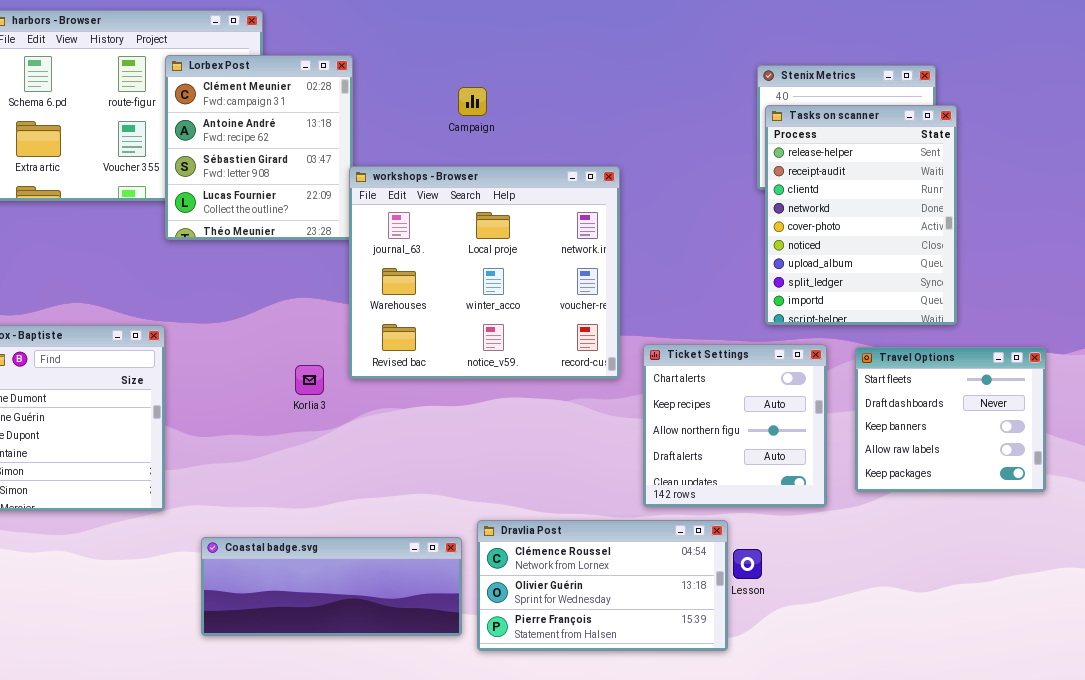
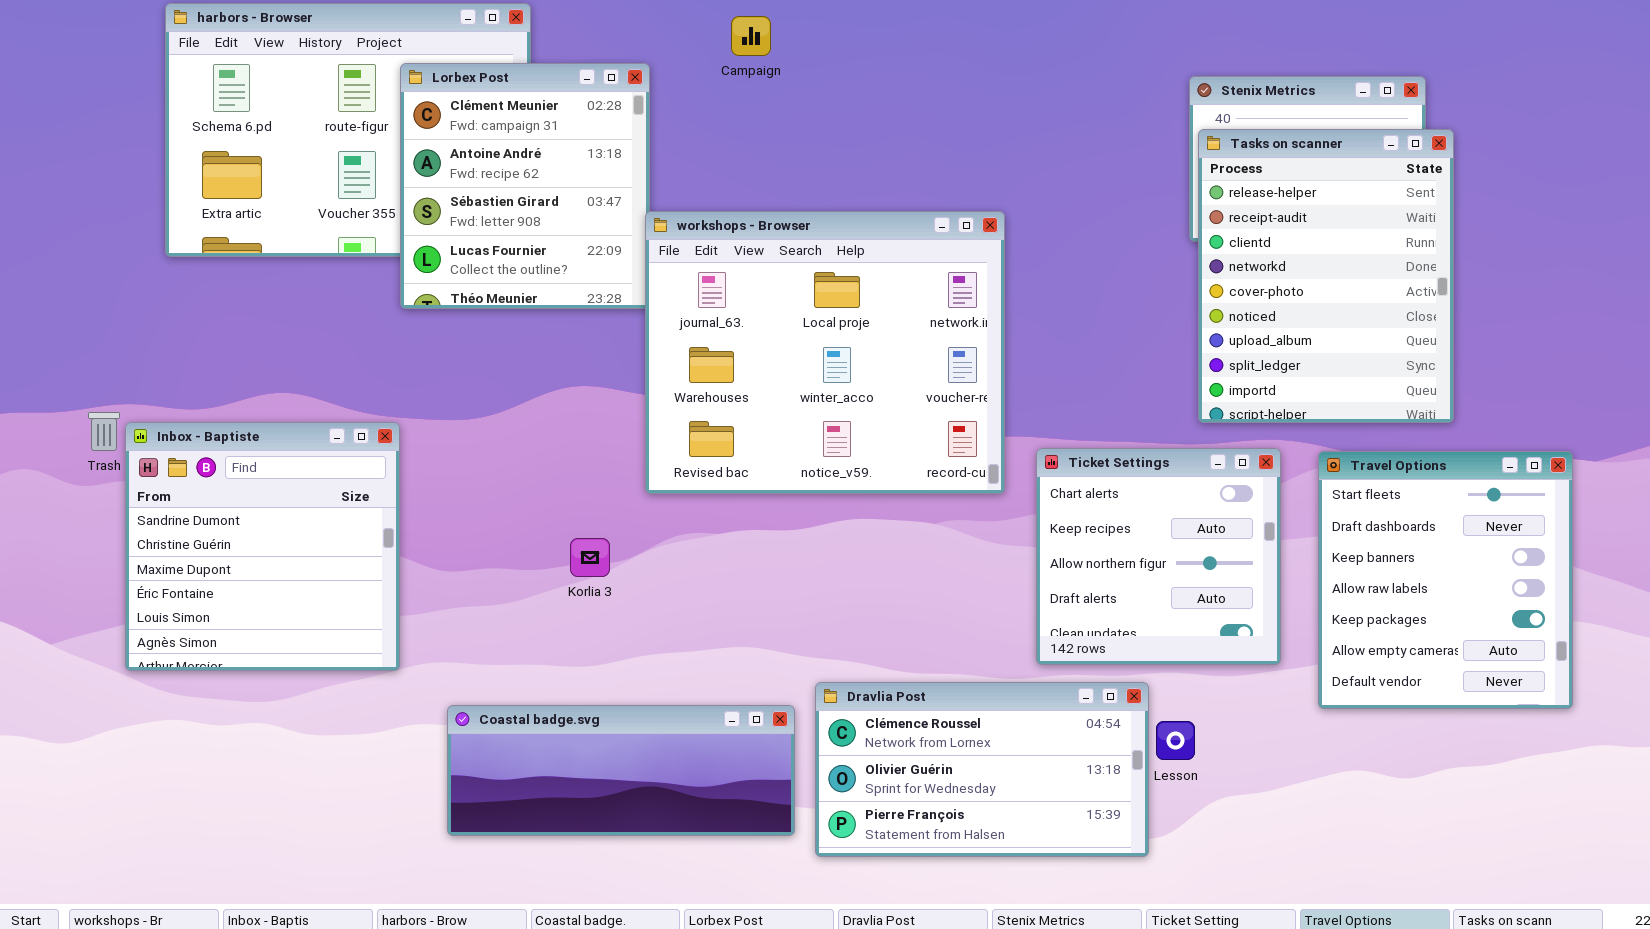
Campaign: [458,87,487,116] -> [731,16,771,56], moved
Travel Options: [855,347,1046,492] -> [1318,451,1573,709], resized
Korlia 3: [295,365,324,395] -> [570,538,610,577], moved

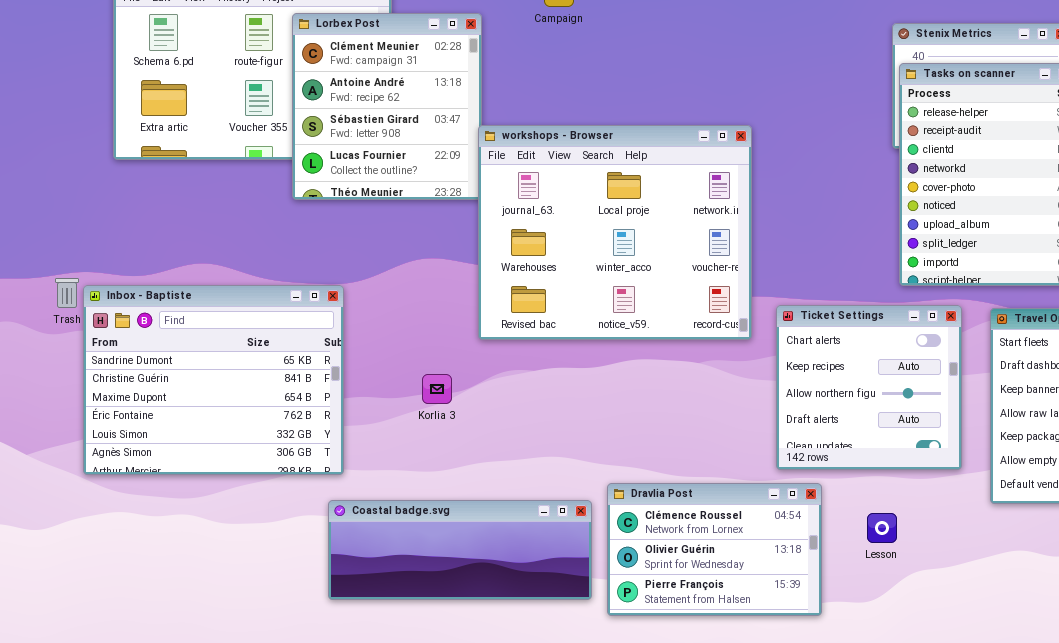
Inbox - Baptiste: [125,422,400,671] -> [83,285,344,475], resized
Dravlia Post: [815,682,1149,857] -> [607,483,822,616], resized

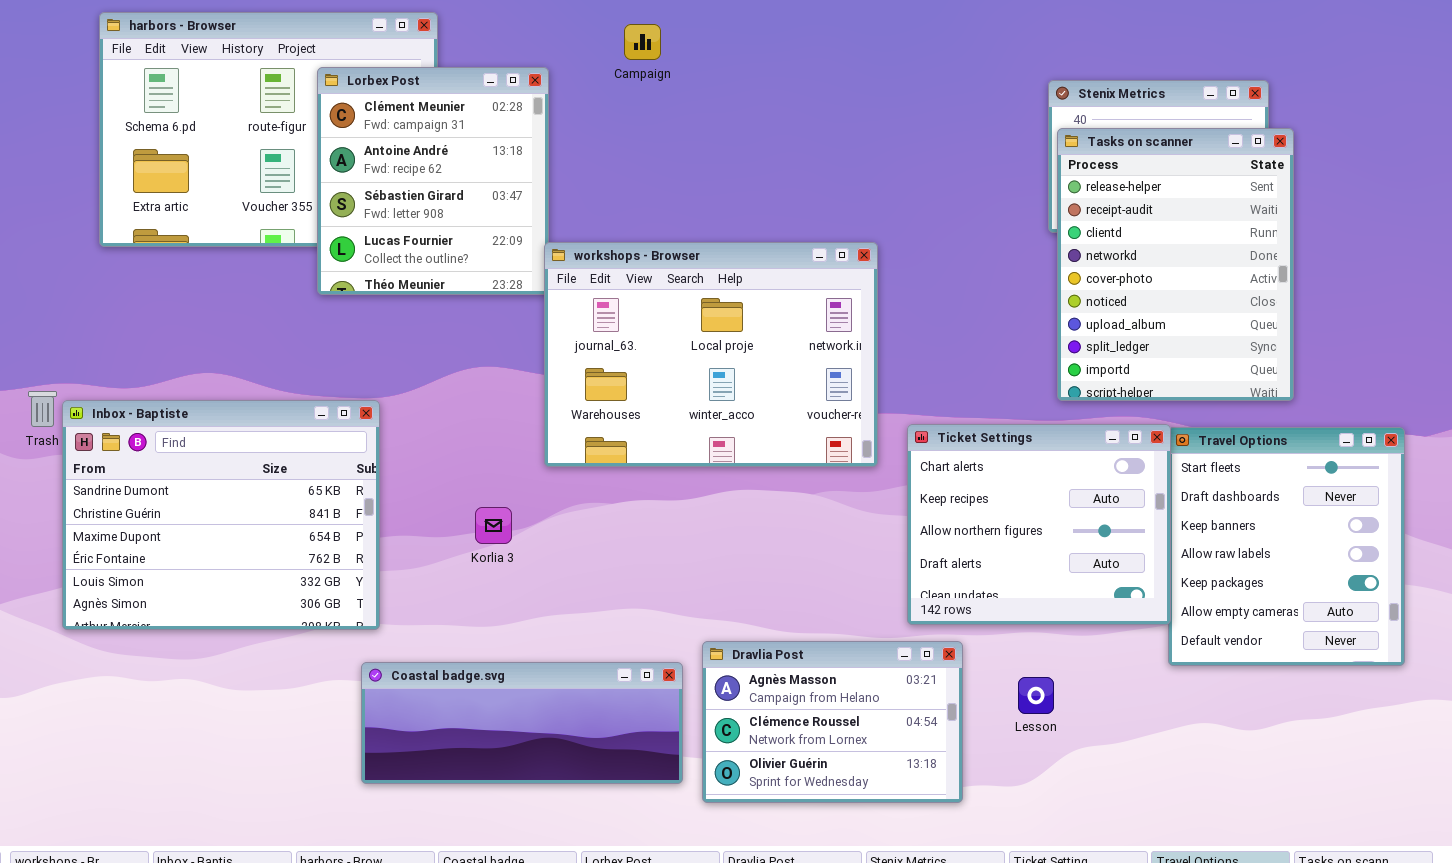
workshops - Browser: [478,125,752,340] -> [544,242,878,467], resized
Ticket Settings: [776,305,962,470] -> [907,424,1171,625], resized
Dravlia Post: [607,483,822,616] -> [702,641,963,803], scrolled up 1 row

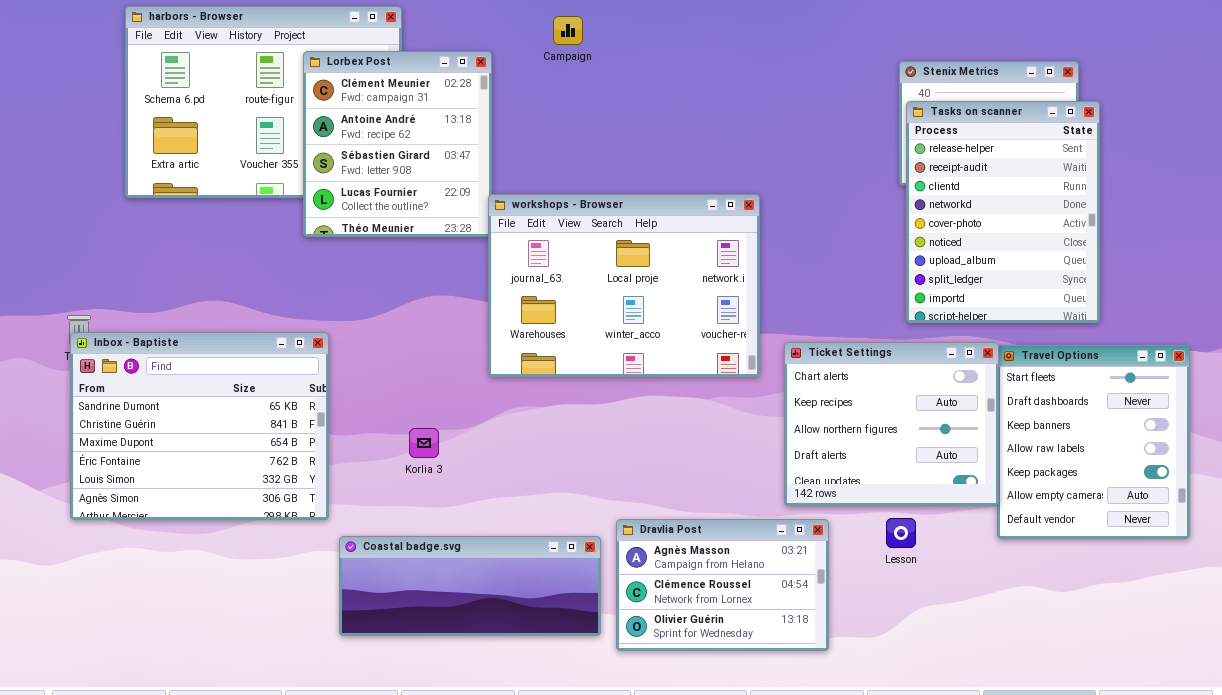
Inbox - Baptiste: [62,400,380,630] -> [70,332,329,520], moved
Korlia 3: [475,507,512,544] -> [409,428,439,458], moved
Lesson: [1018,677,1054,714] -> [886,518,916,548], moved

